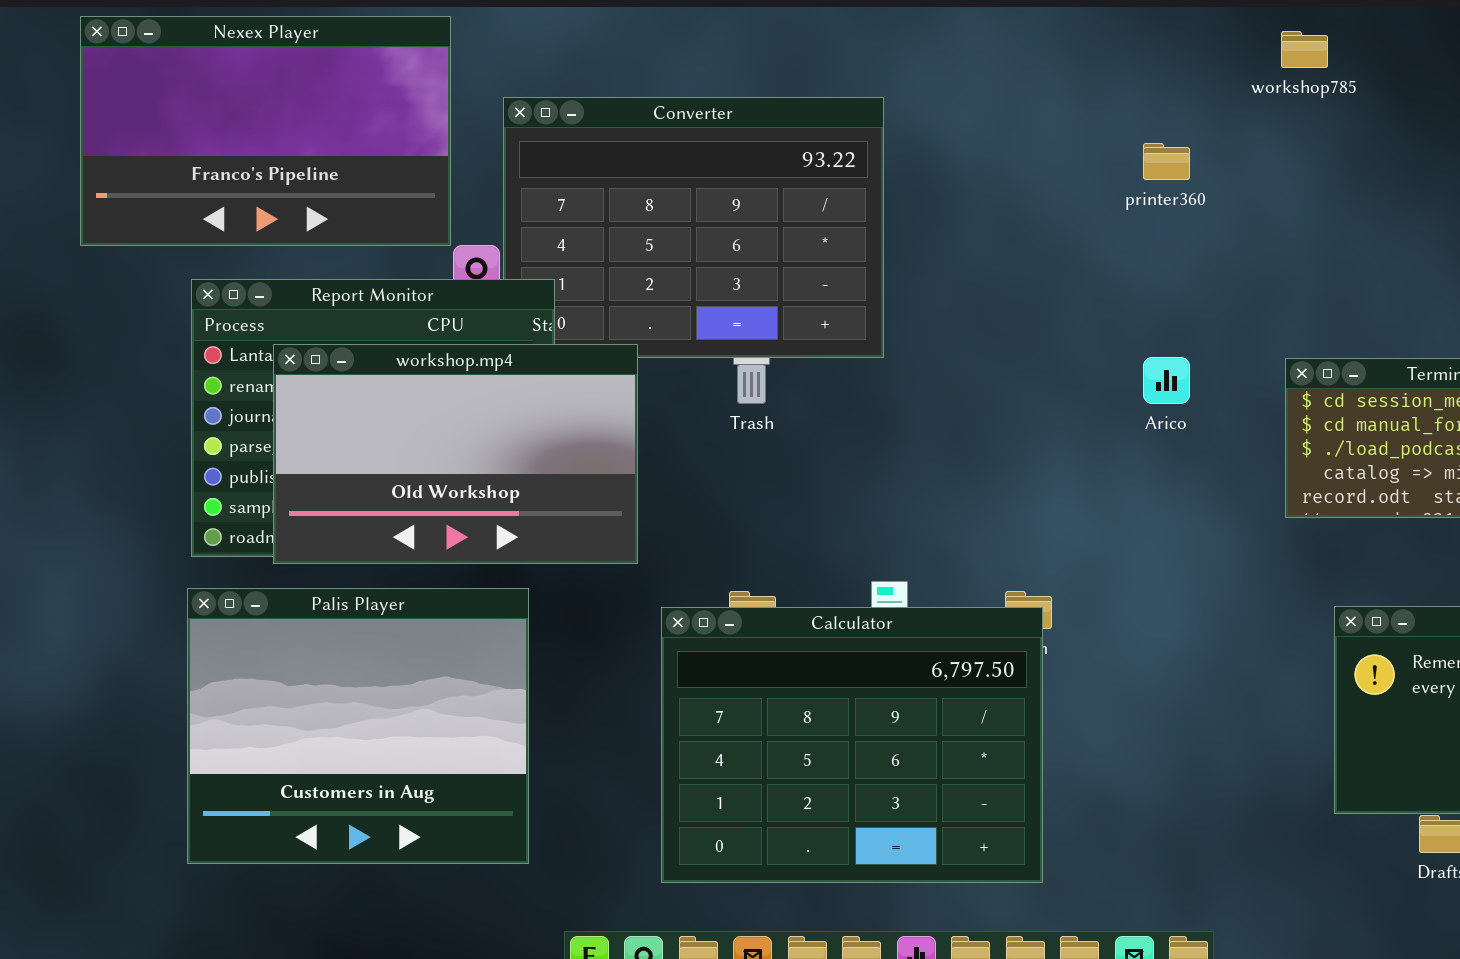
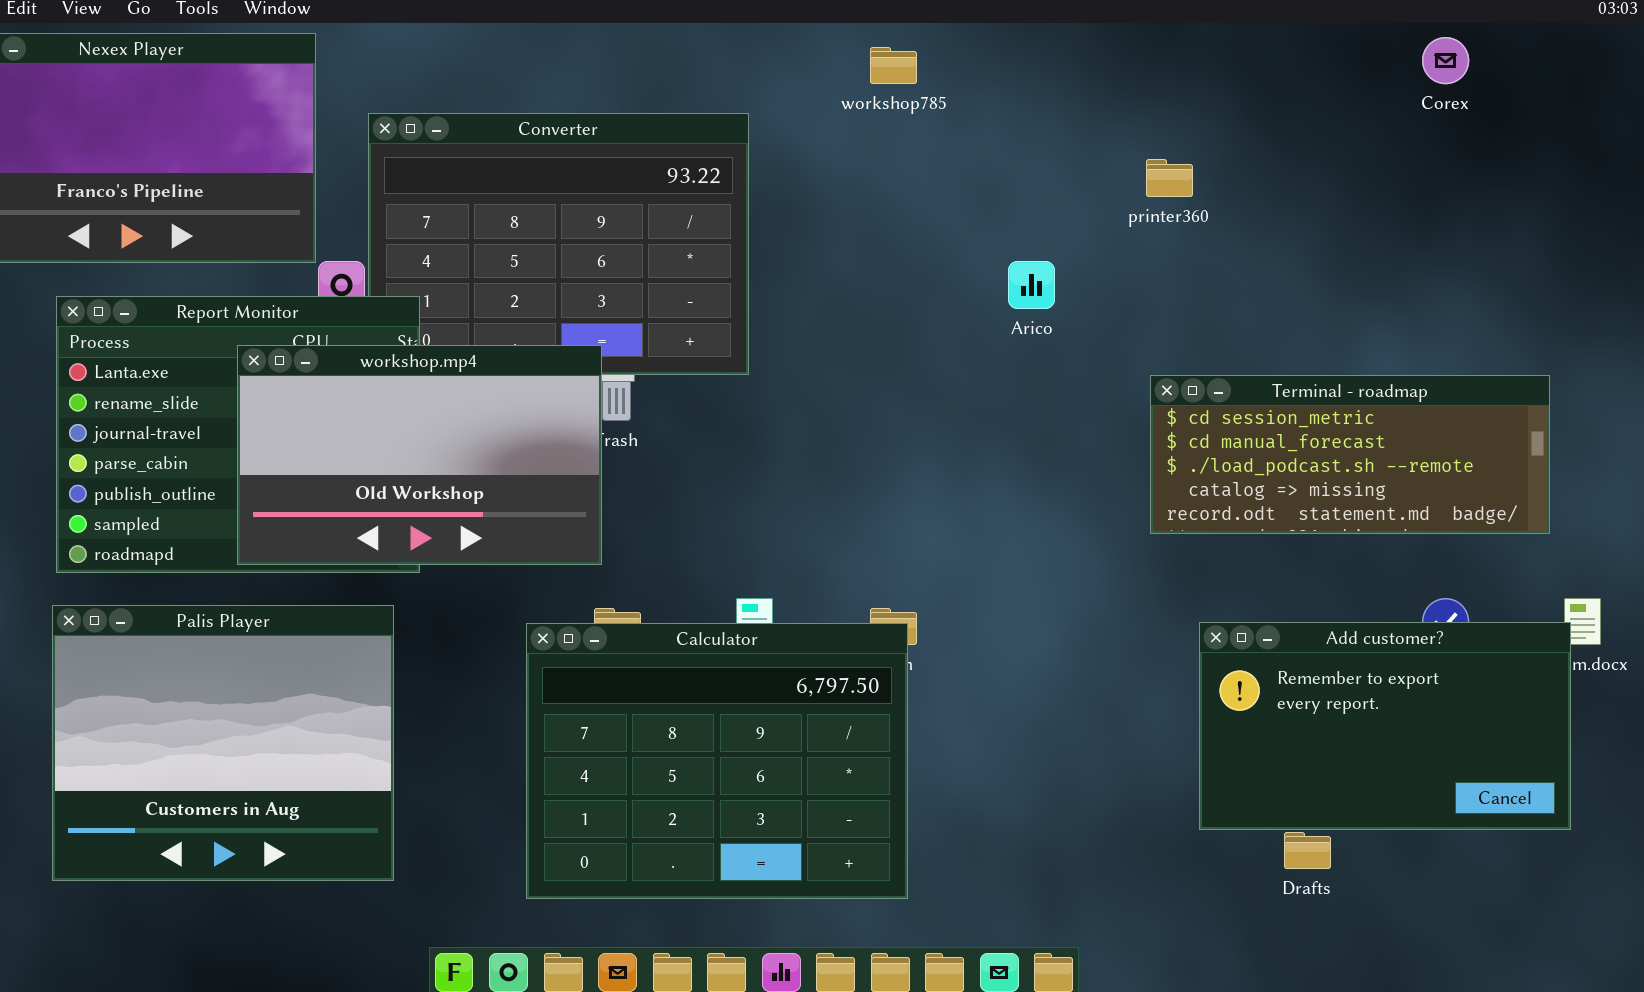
workshop785: [1281,31,1328,68] -> [870,47,917,84], moved
printer360: [1143,143,1190,180] -> [1146,159,1193,197], moved
workshop.mp4: [273,344,638,564] -> [237,345,602,565], moved
Arico: [1143,357,1190,404] -> [1008,261,1055,309], moved

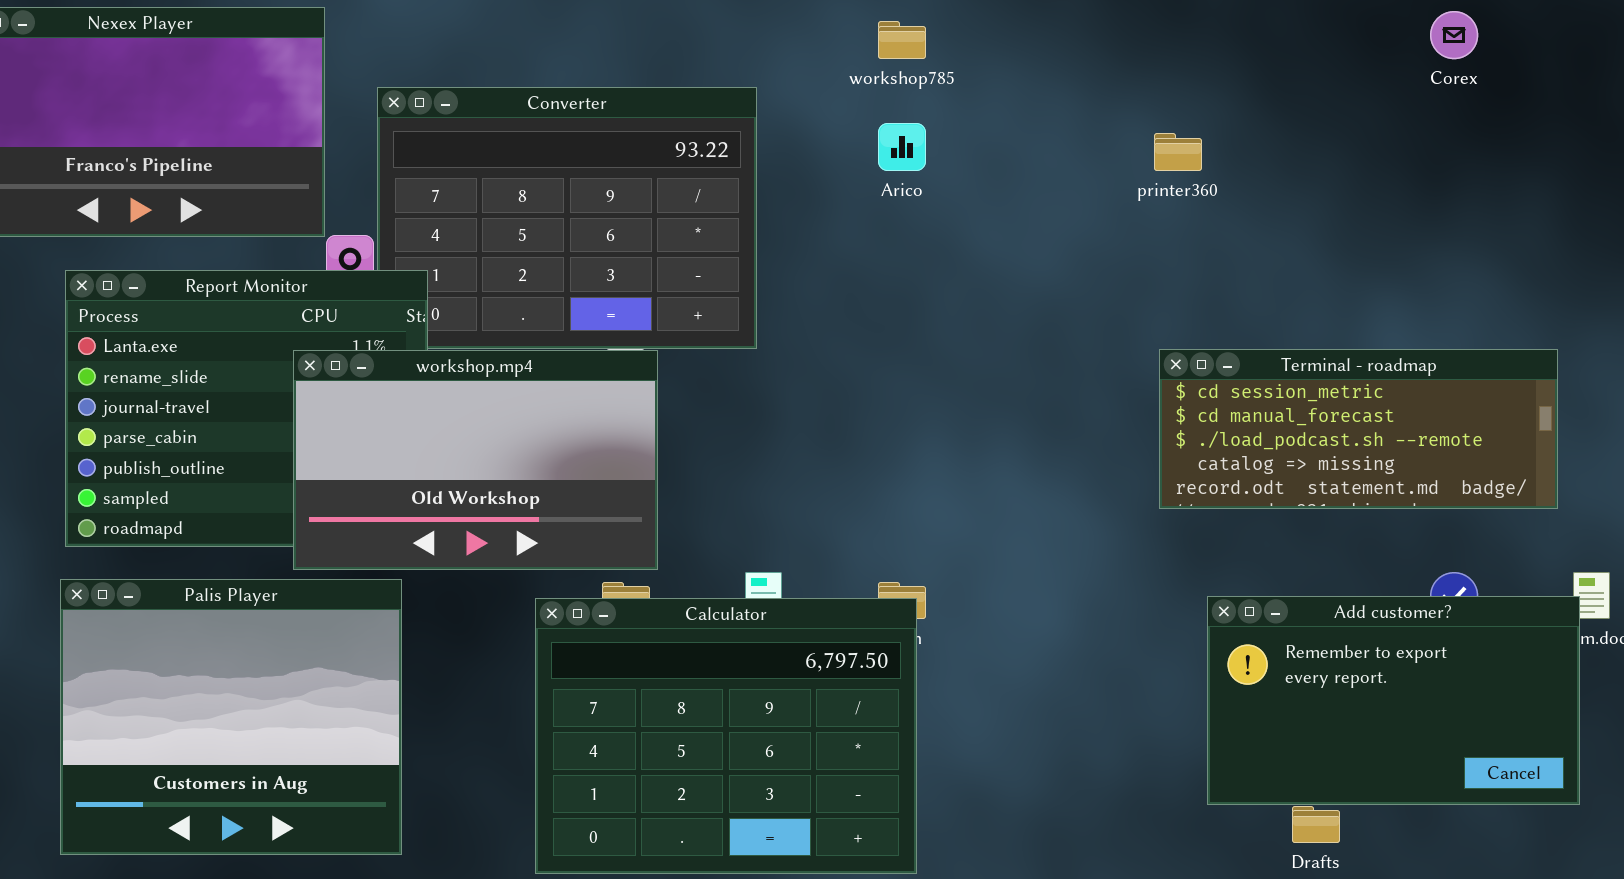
Arico: [1008,261,1055,309] -> [878,123,926,171], moved
workshop.mp4: [237,345,602,565] -> [293,350,658,570], moved

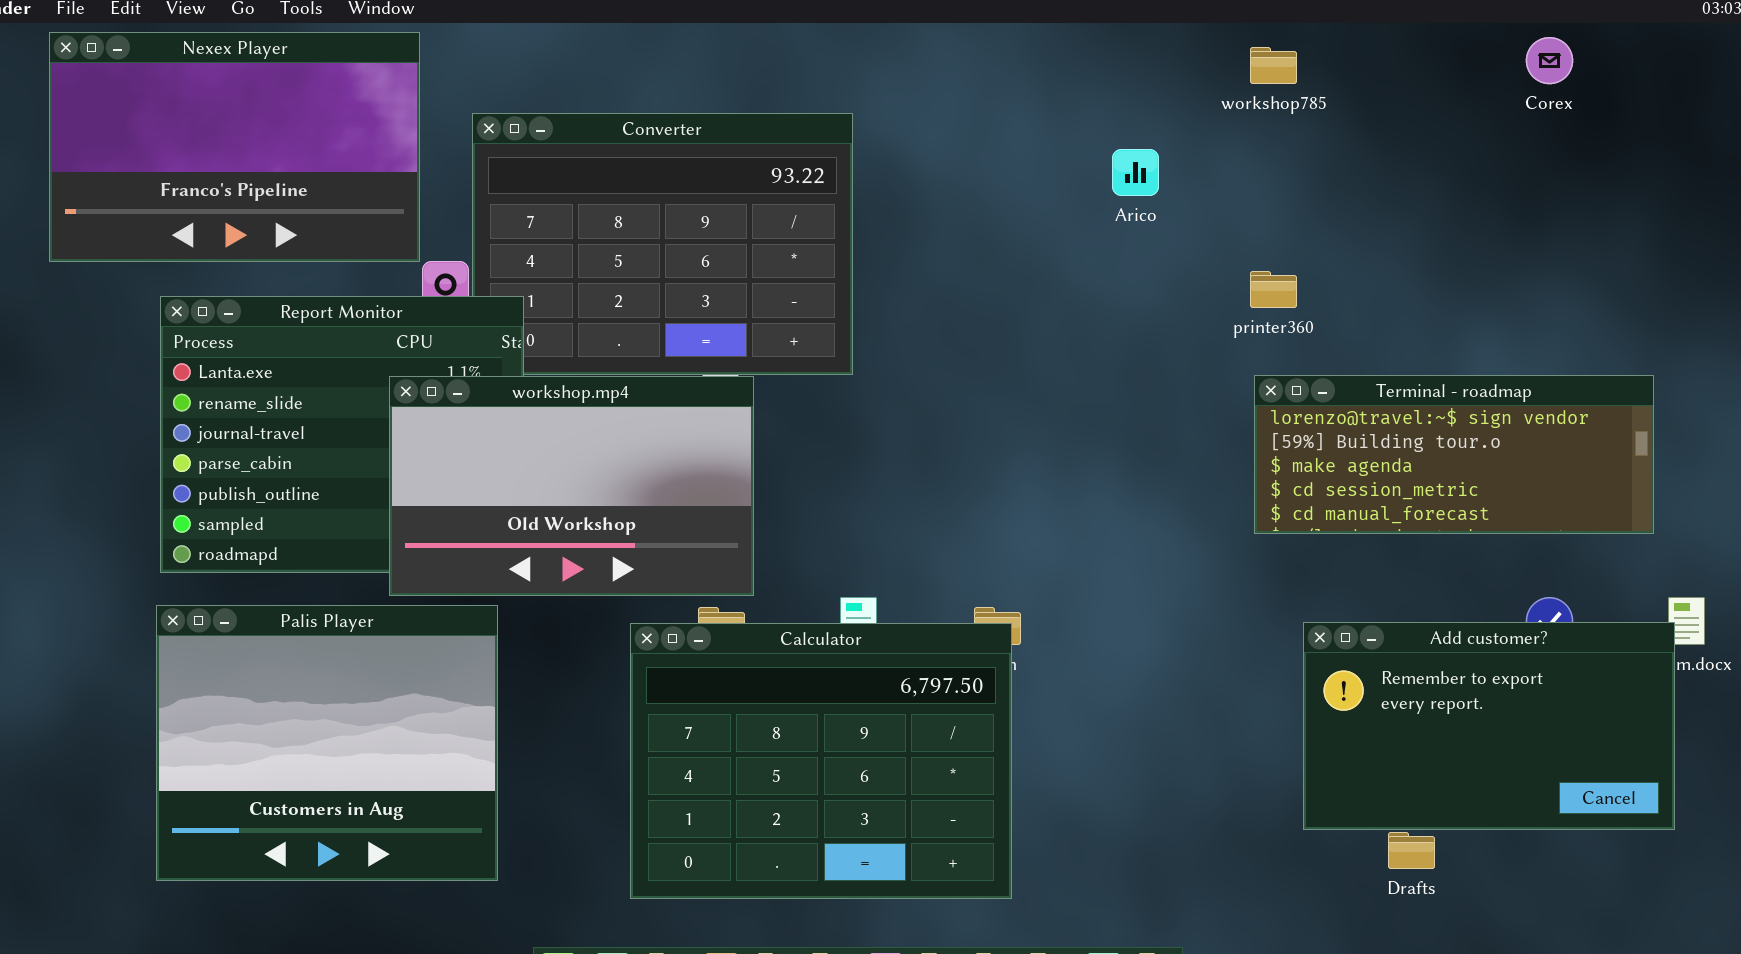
workshop785: [878,21,926,59] -> [1250,47,1297,84], moved
Arico: [878,123,926,171] -> [1112,149,1159,196], moved
printer360: [1154,133,1202,171] -> [1250,271,1297,308], moved
Terminal - roadmap: [1159,349,1558,509] -> [1254,375,1654,534], scrolled up 3 rows

